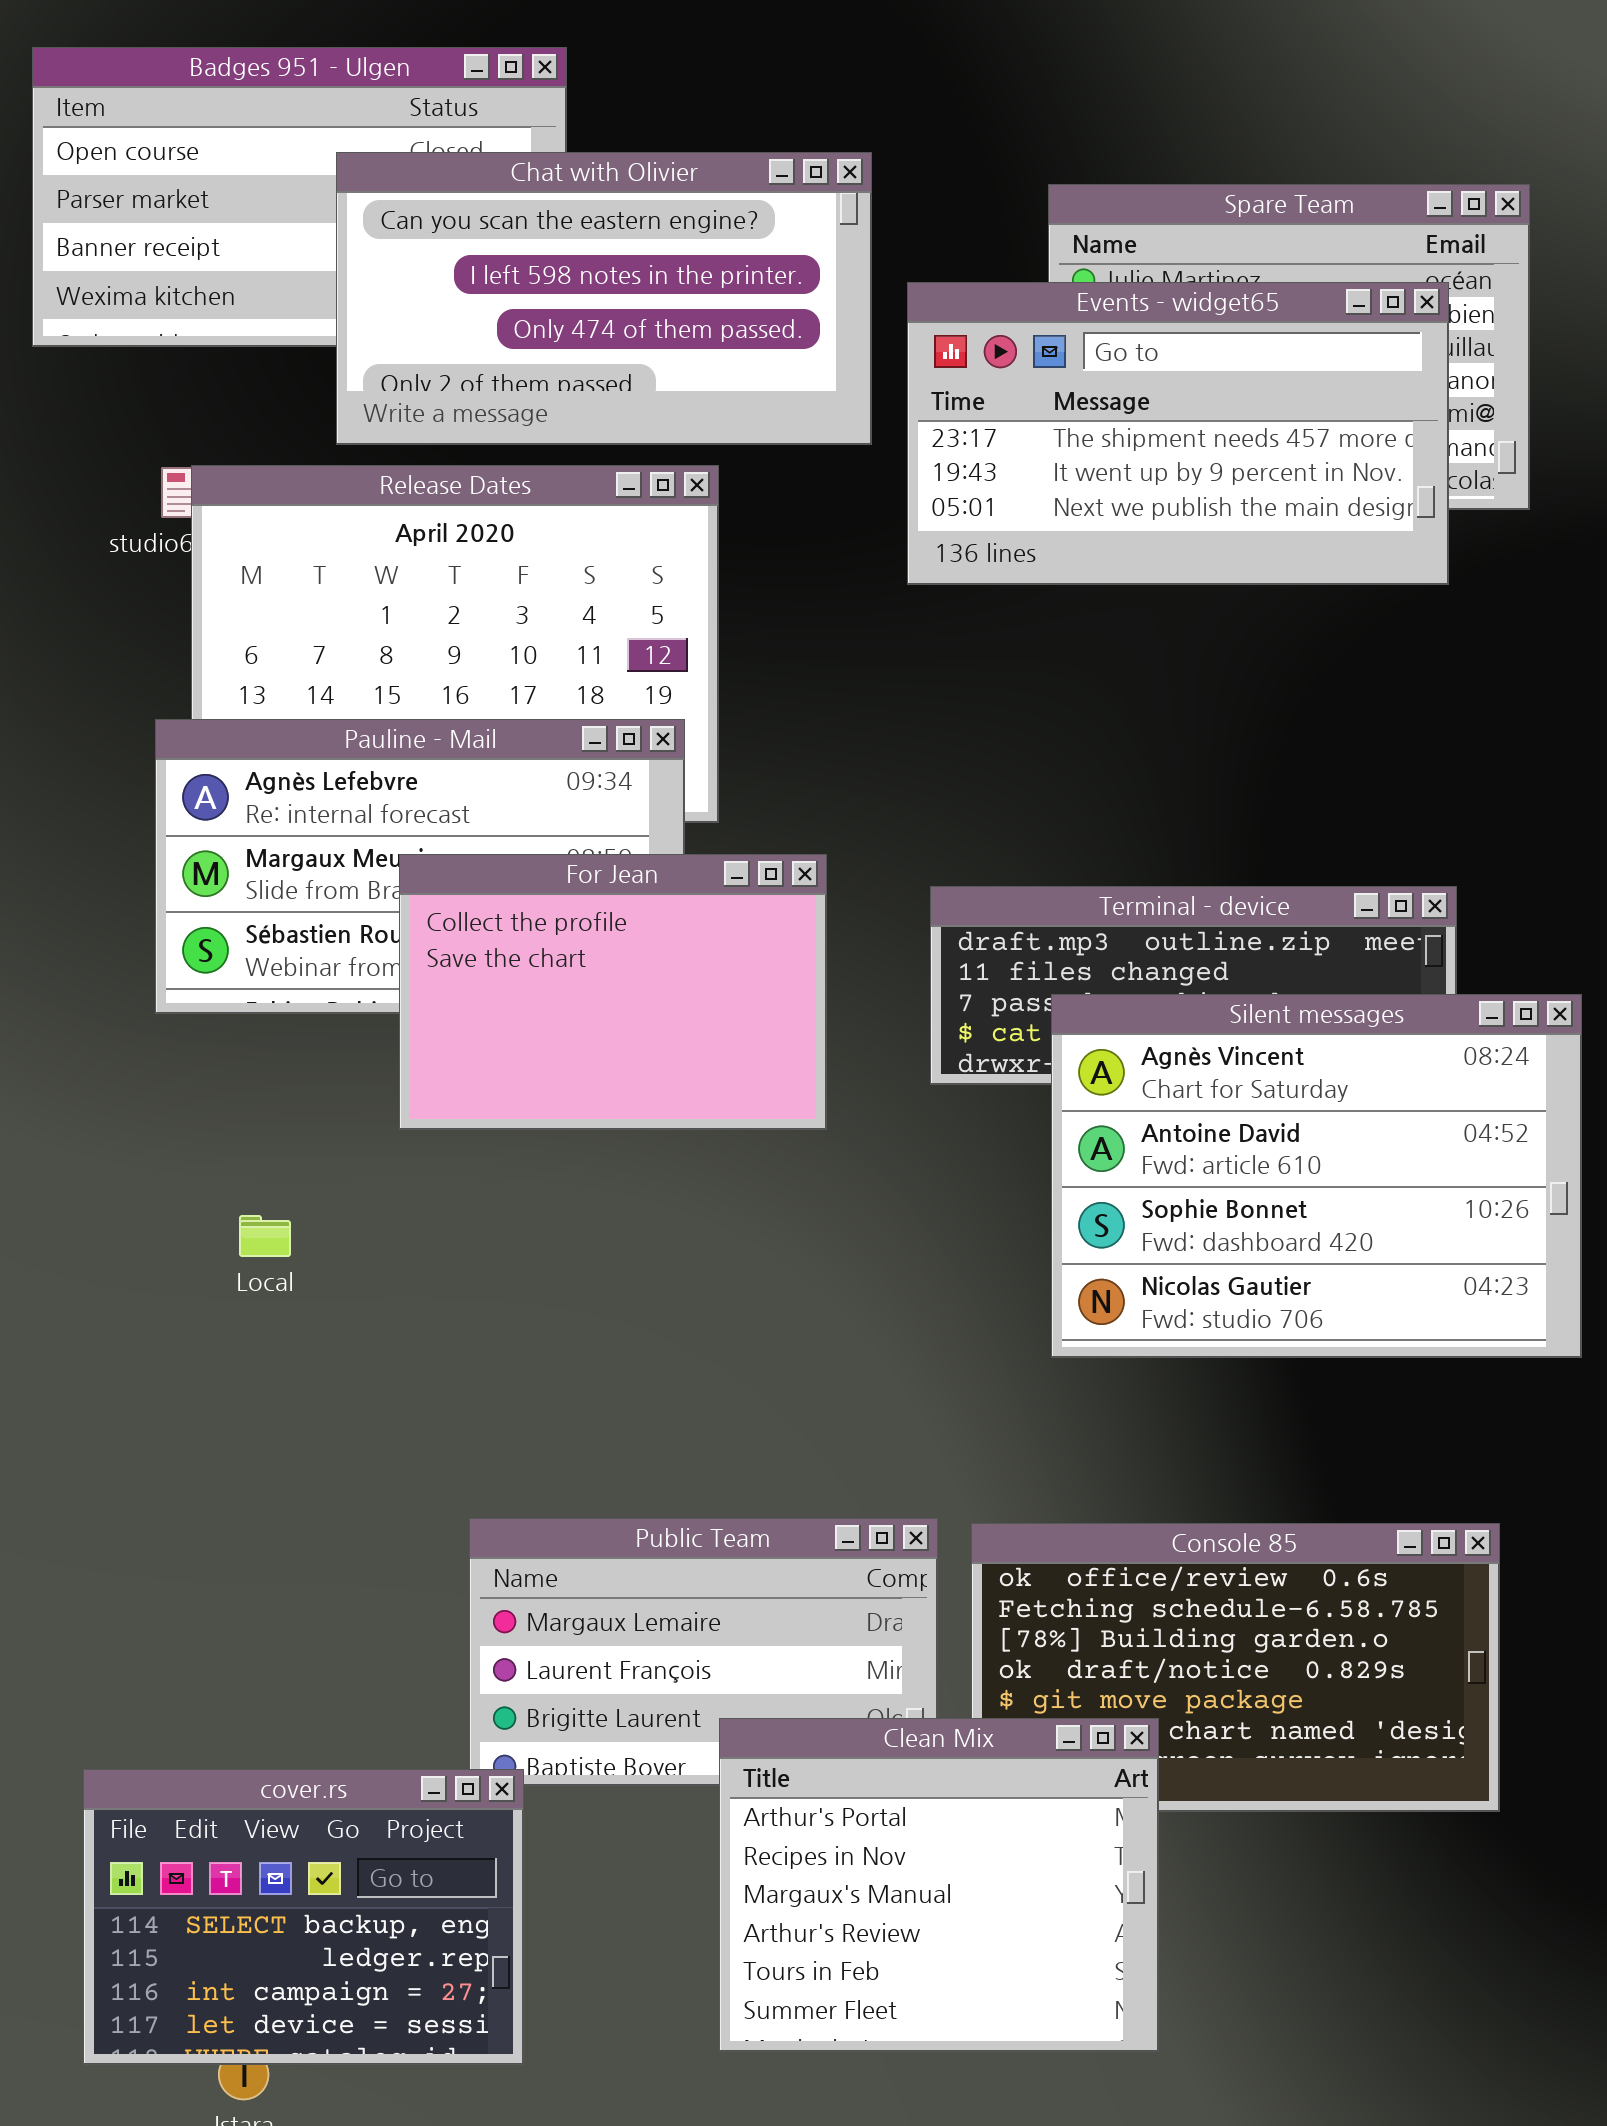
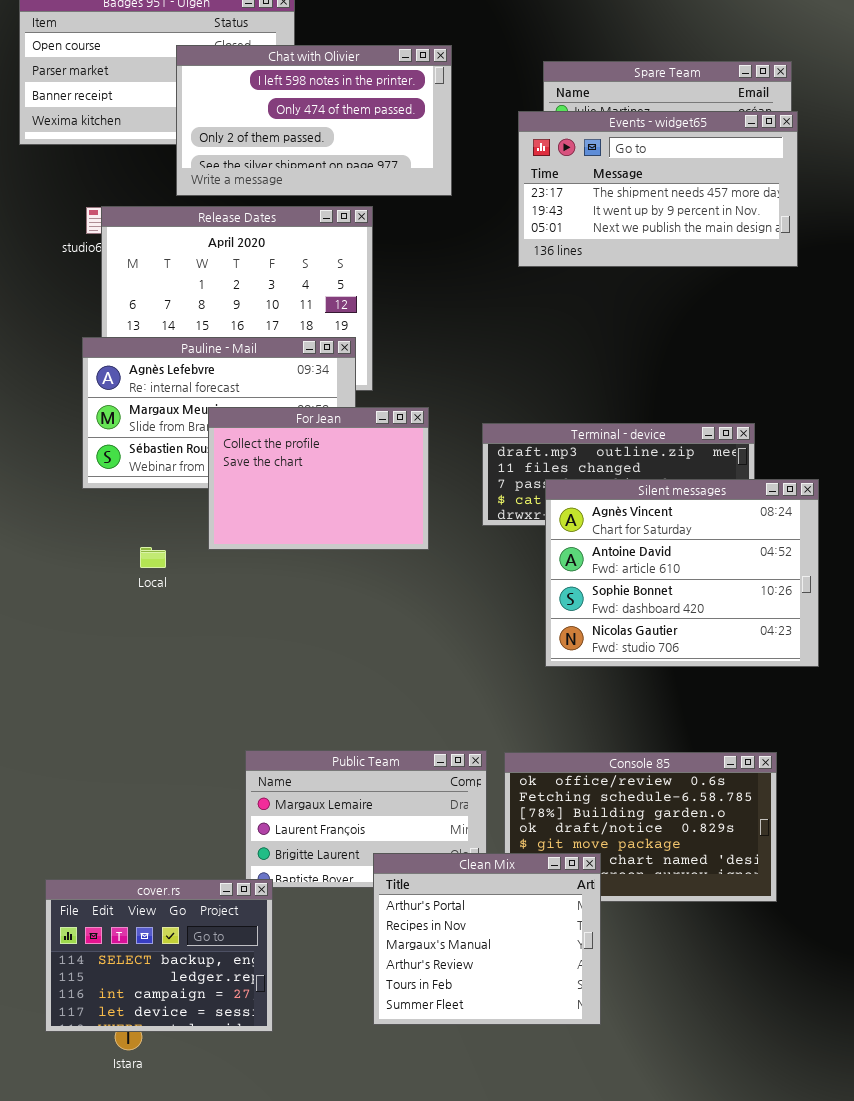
Chat with Olivier: [336,152,872,445] -> [176,45,452,196], scrolled down 1 row
Events - widget65: [907,282,1449,585] -> [518,111,798,267], moved
Local: [239,1215,291,1257] -> [140,547,166,568], moved

